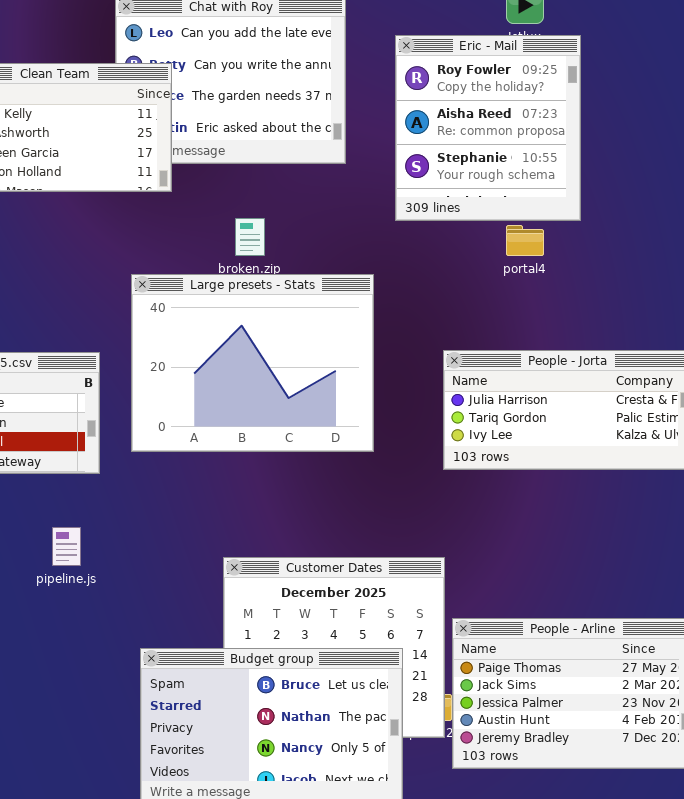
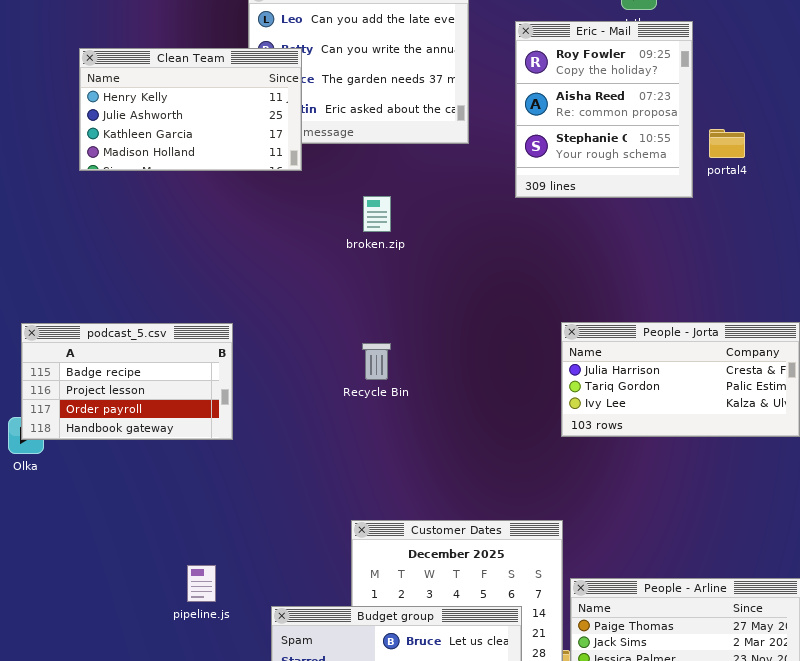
portal4: [506,225,544,256] -> [709,129,745,158], moved
Large presets - Stats: [131,274,374,452] -> none, closed
pipeline.js: [52,527,81,566] -> [187,565,216,602], moved

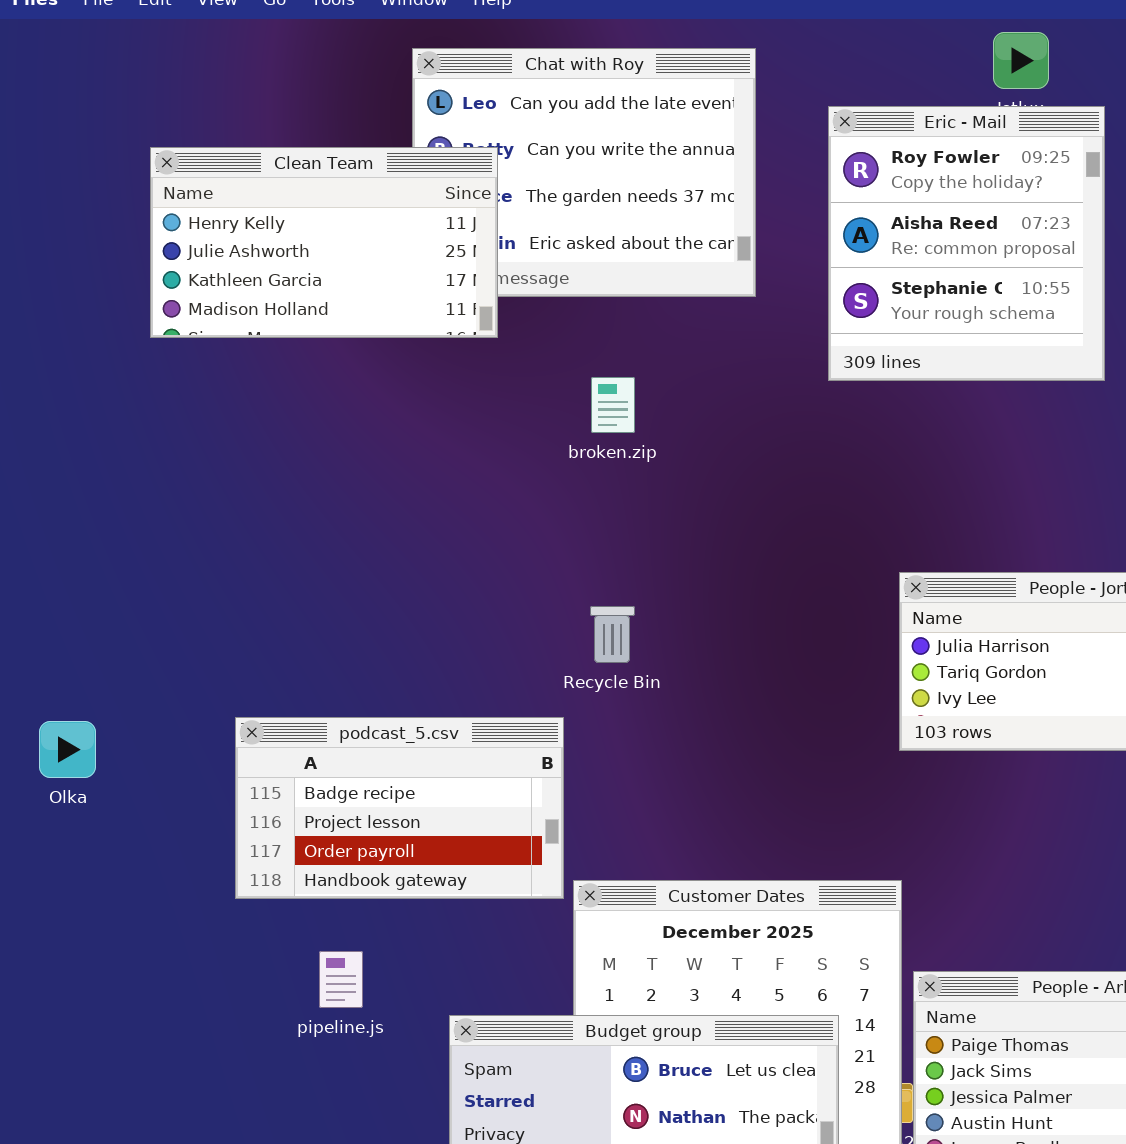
podcast_5.csv: [21,323,233,440] -> [235,717,564,899], moved

